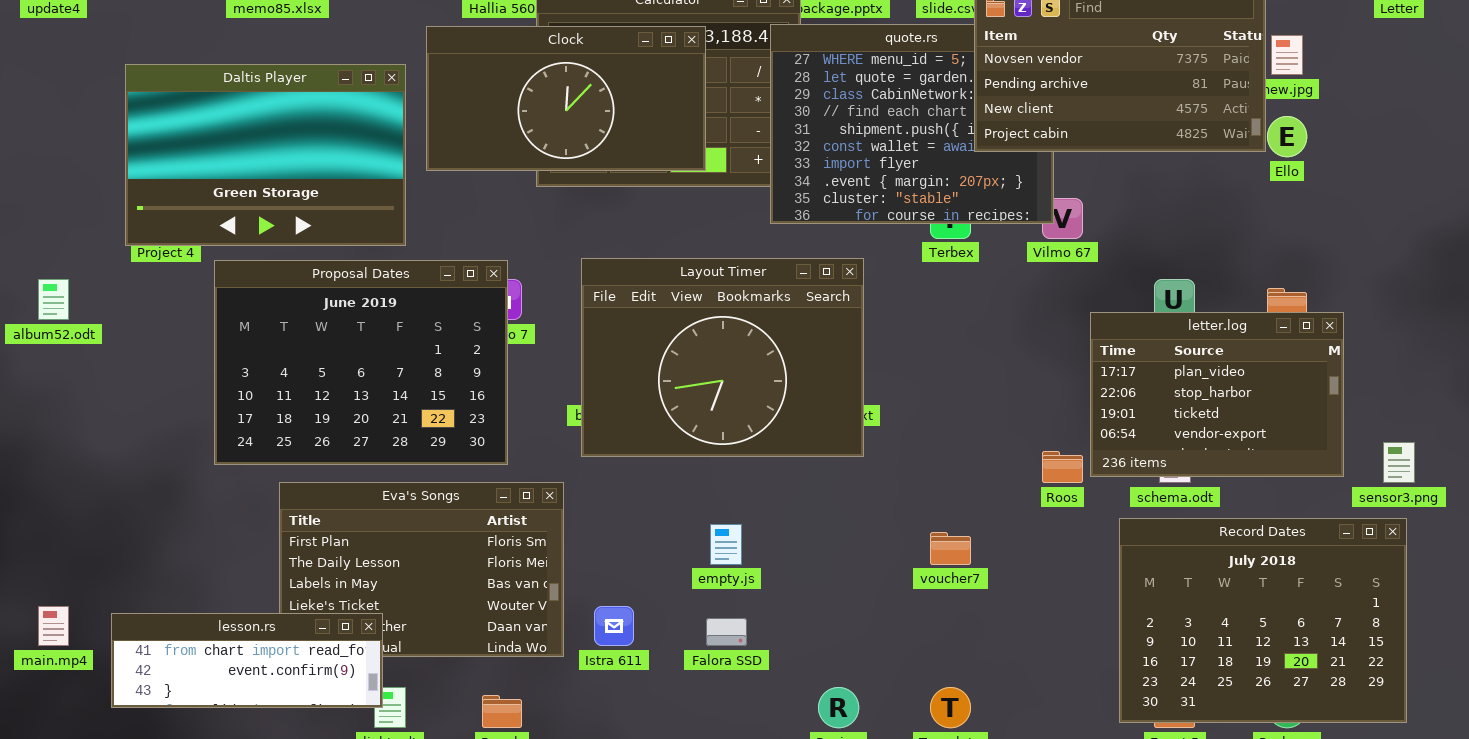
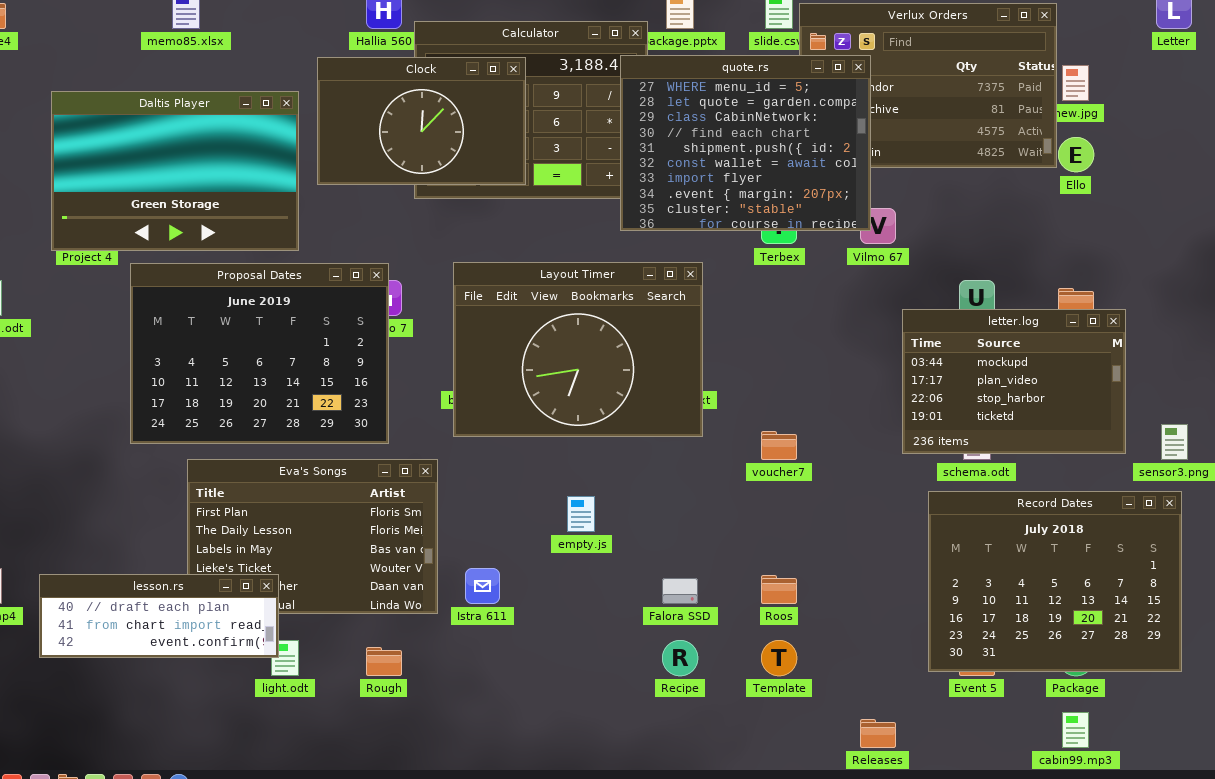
quote.rs: [770,24,1054,224] -> [620,55,871,231], raised
Clock: [426,26,706,171] -> [317,57,526,185], resized
letter.log: [1090,312,1344,477] -> [902,309,1126,454], scrolled up 1 row
Roos: [1042,451,1083,483] -> [761,575,797,604], moved
voucher7: [930,532,971,565] -> [761,431,797,460], moved
lesson.rs: [111,613,383,708] -> [39,574,279,658], scrolled up 1 row
Falora SSD: [706,618,747,646] -> [662,578,698,604], moved

